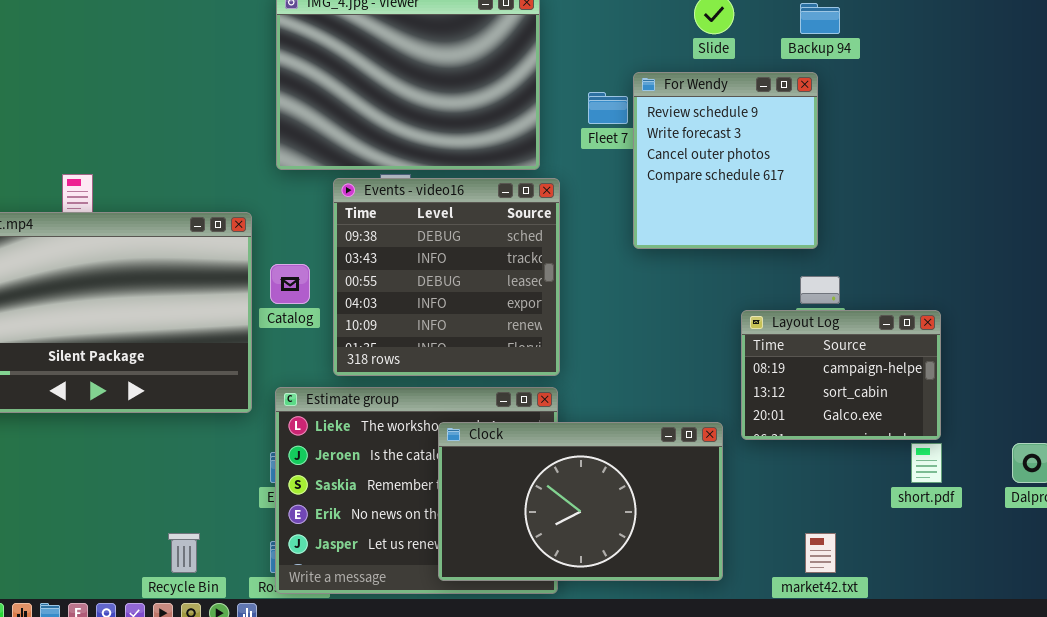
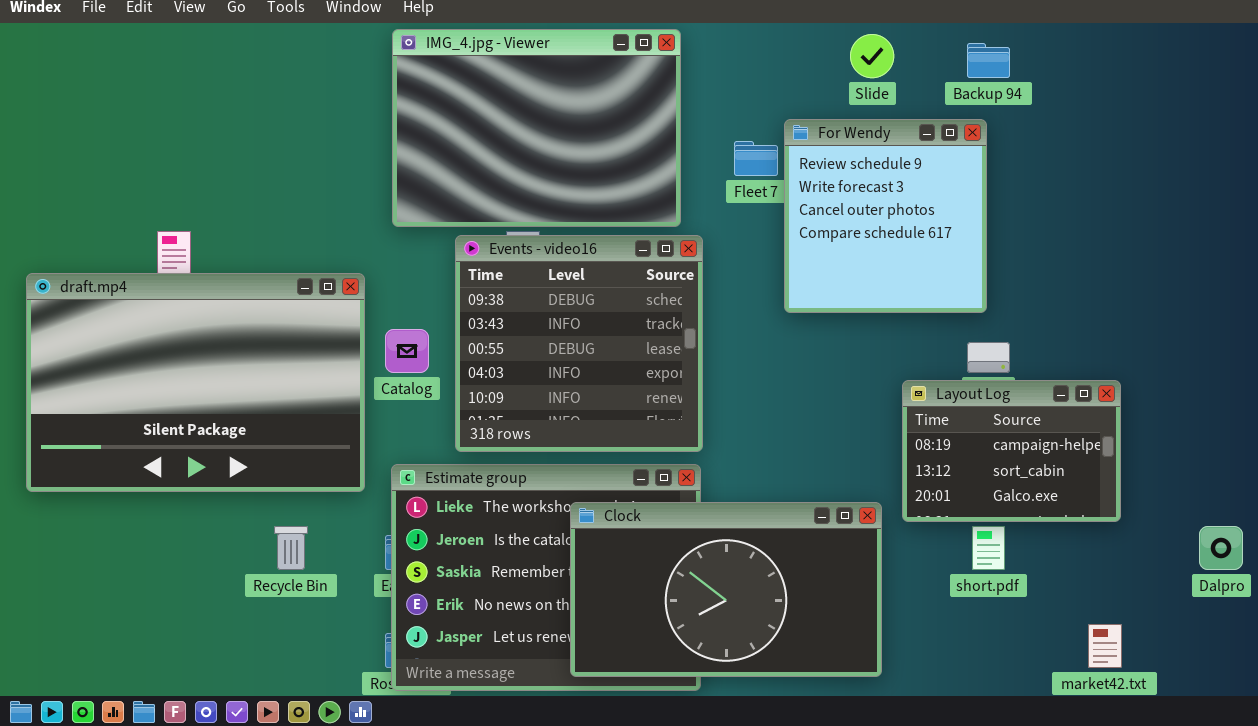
short.pdf: [911,443,942,483] -> [972,526,1005,570], moved
Recycle Bin: [168,533,200,573] -> [274,526,308,570], moved
market42.txt: [805,533,836,573] -> [1088,624,1122,668], moved

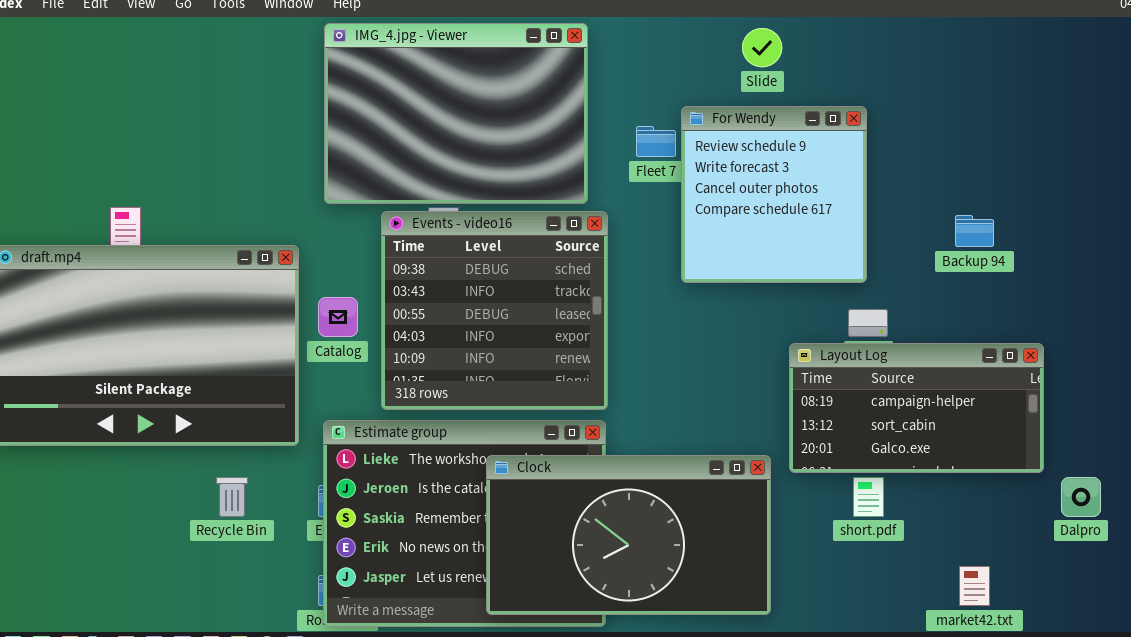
Backup 94: [967,43,1010,78] -> [955,215,994,247], moved
Layout Log: [902,380,1121,522] -> [789,343,1044,473], resized

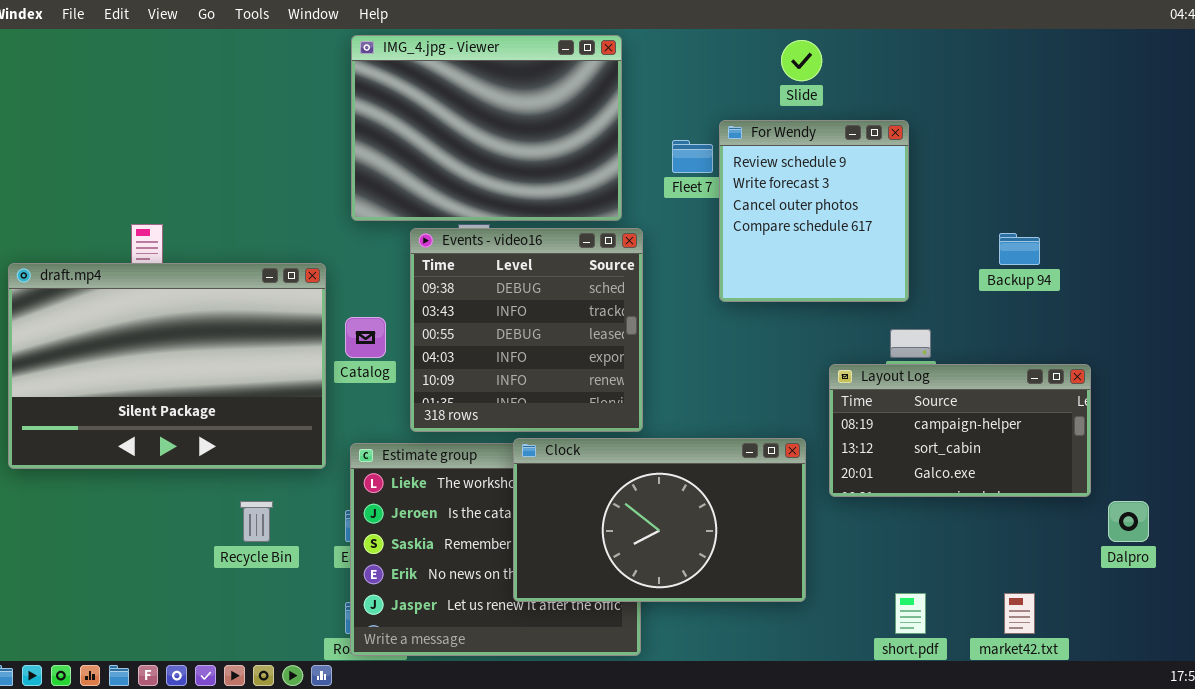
Clock: [486,455,771,615] -> [513,438,806,602], moved
short.pdf: [853,477,884,517] -> [895,593,926,634], moved

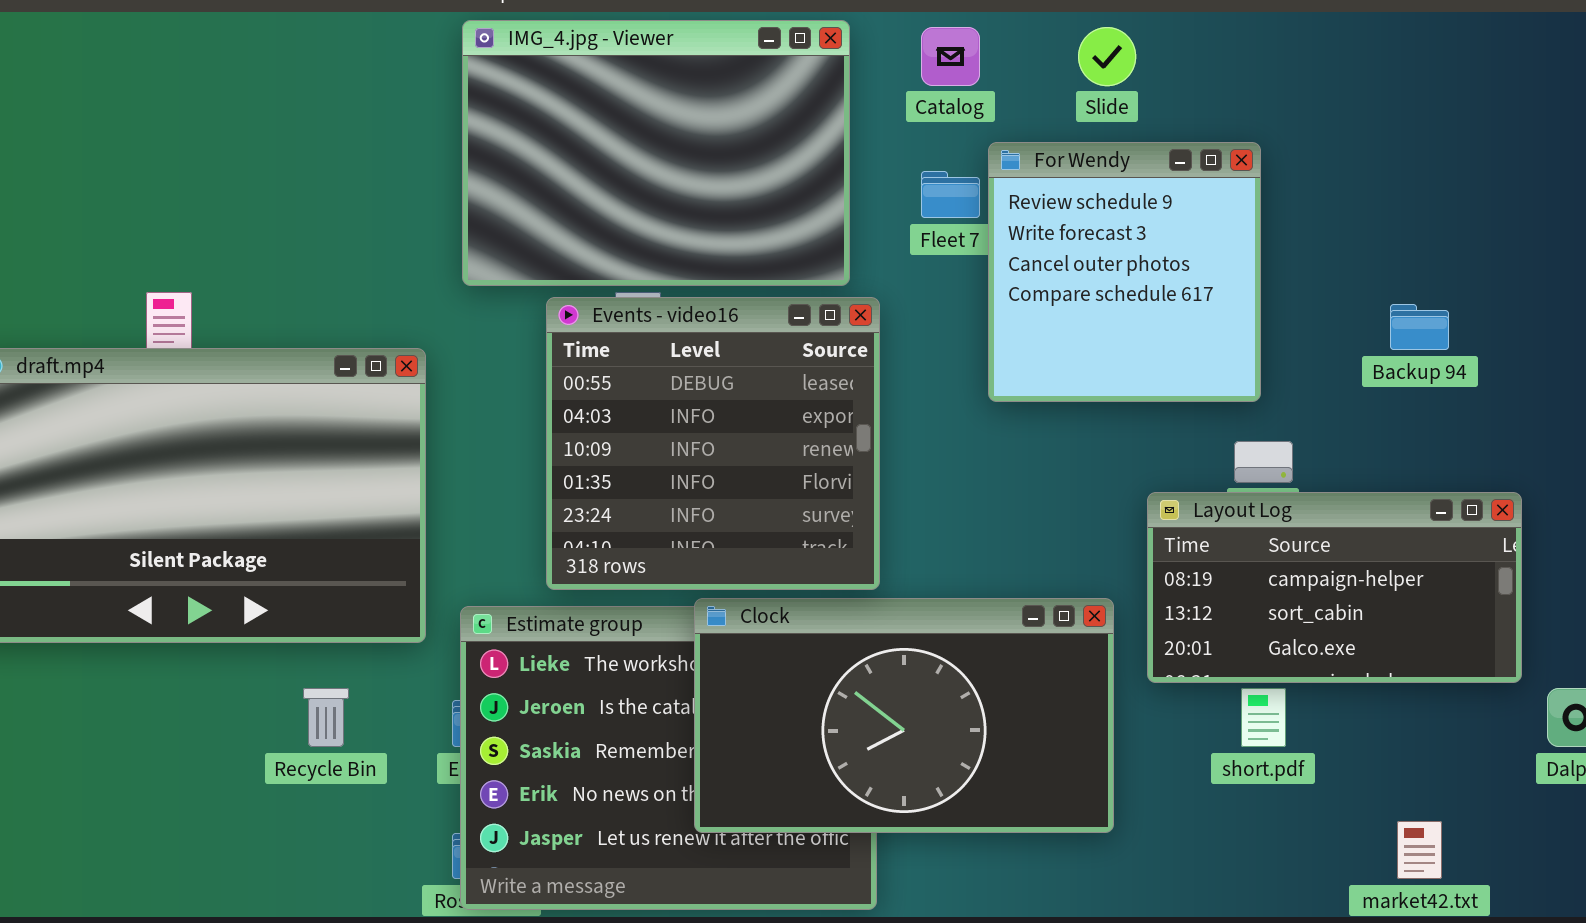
Events - video16: [410,228,643,432] -> [546,297,880,590], scrolled down 2 rows
Catalog: [345,317,386,358] -> [921,27,980,86], moved
short.pdf: [895,593,926,634] -> [1241,688,1286,747], moved

